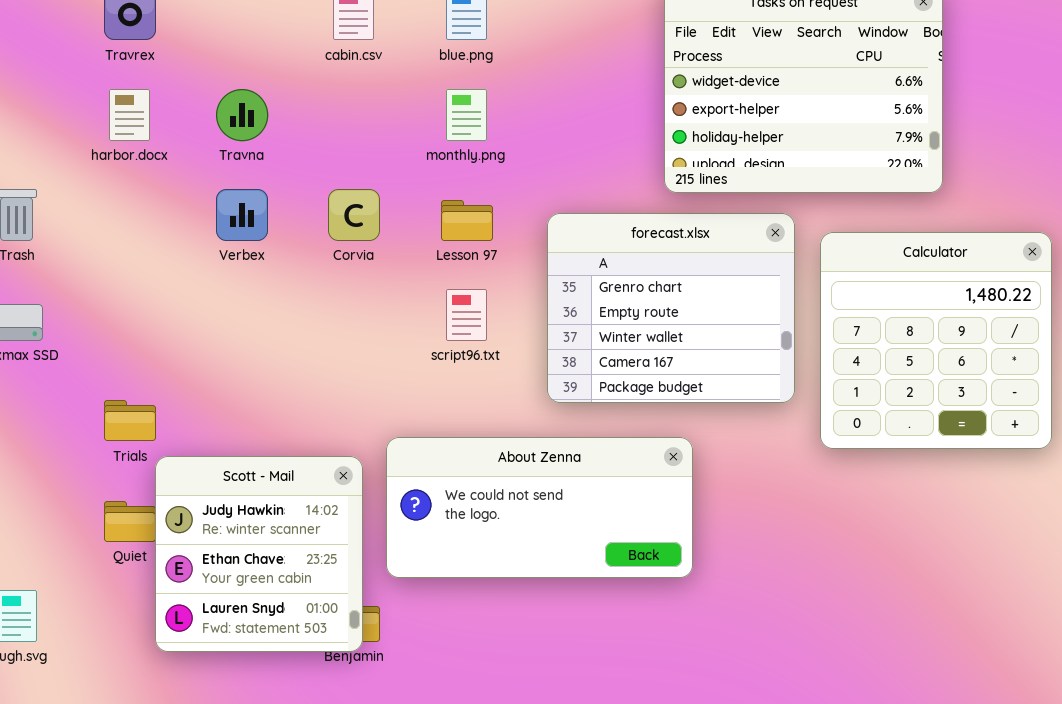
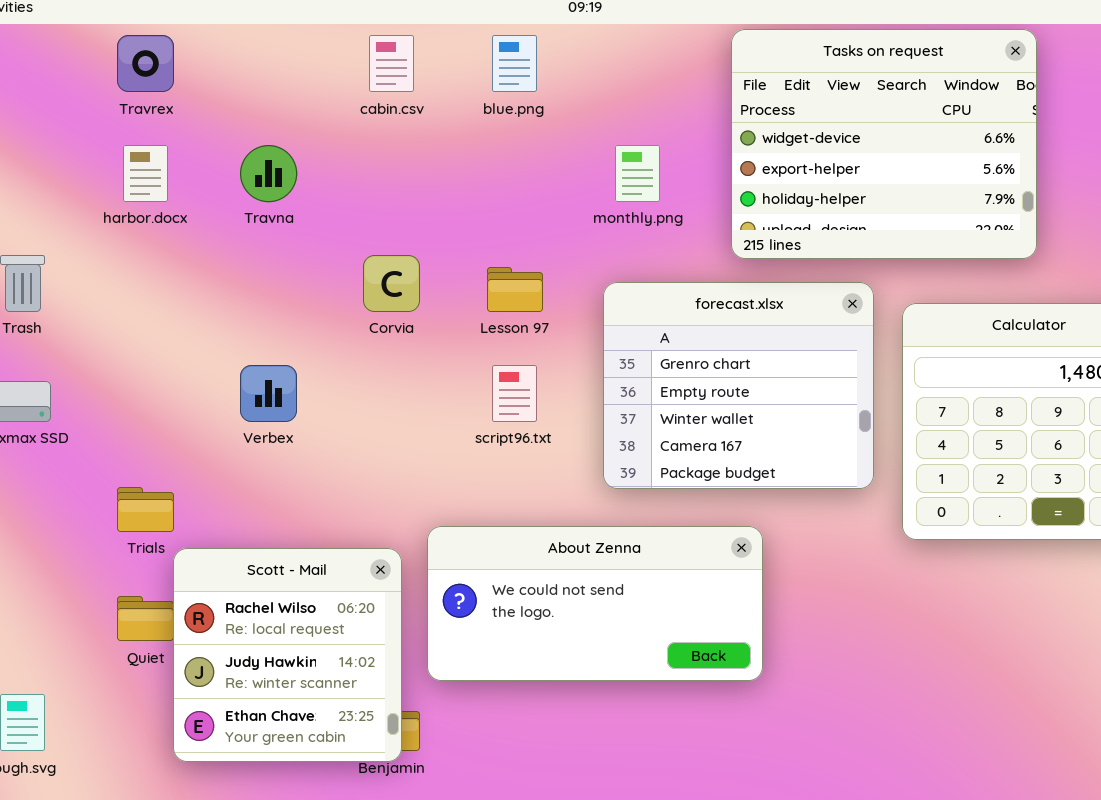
monthly.png: [446,89,487,141] -> [615,145,660,202], moved
Verbex: [216,189,268,241] -> [240,365,297,422], moved
Scott - Mail: [155,456,363,652] -> [173,548,402,762], scrolled up 1 row

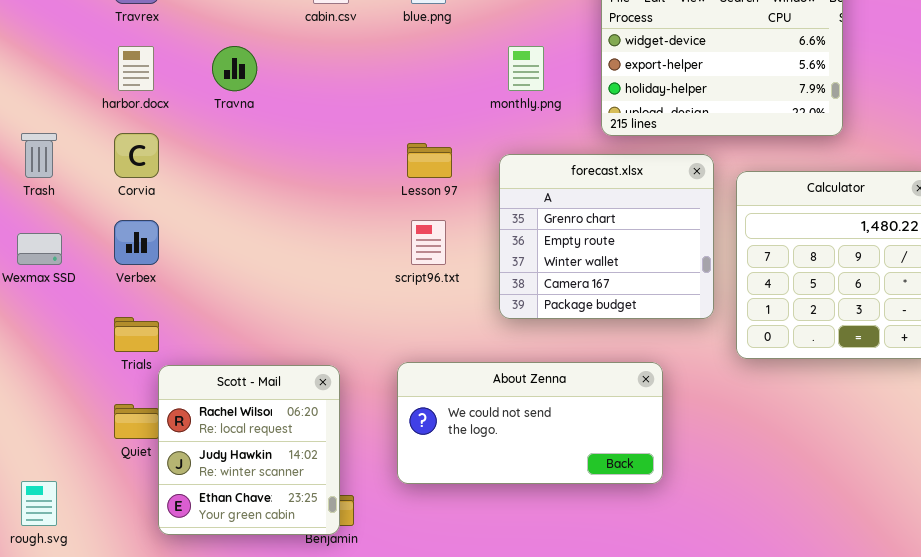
Corvia: [363,255,420,312] -> [114,133,159,178], moved
Verbex: [240,365,297,422] -> [114,220,159,265], moved
About Zenna: [427,526,763,681] -> [397,362,663,484], moved

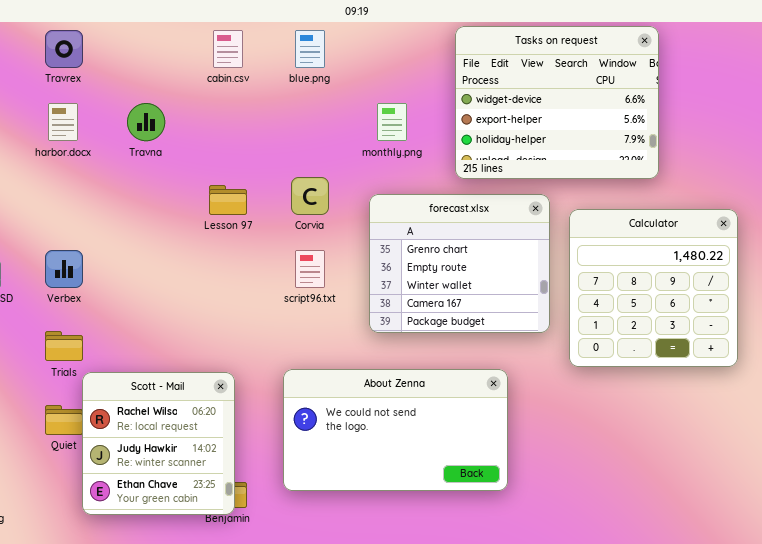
Corvia: [114,133,159,178] -> [291,177,329,215], moved
Lesson 97: [407,143,452,178] -> [209,185,247,215], moved
About Zenna: [397,362,663,484] -> [283,369,508,491], resized

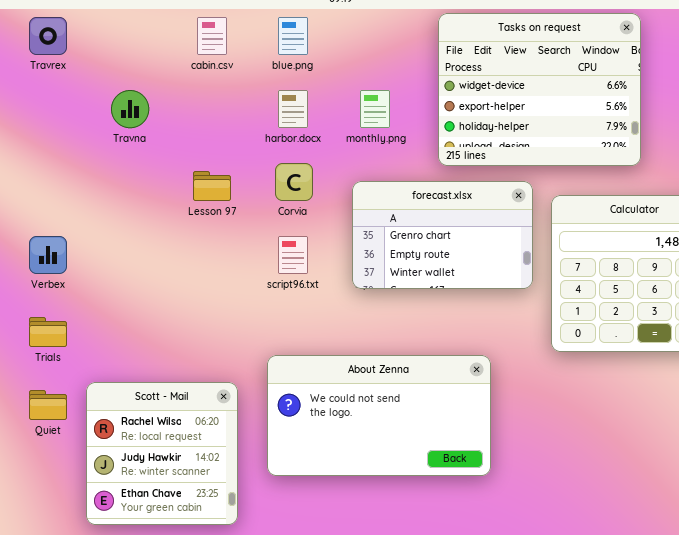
harbor.docx: [48,103,78,141] -> [278,90,308,128], moved
forecast.xlsx: [369,194,550,333] -> [352,181,533,289], resized
Scott - Mail: [82,372,235,515] -> [86,382,238,525], moved

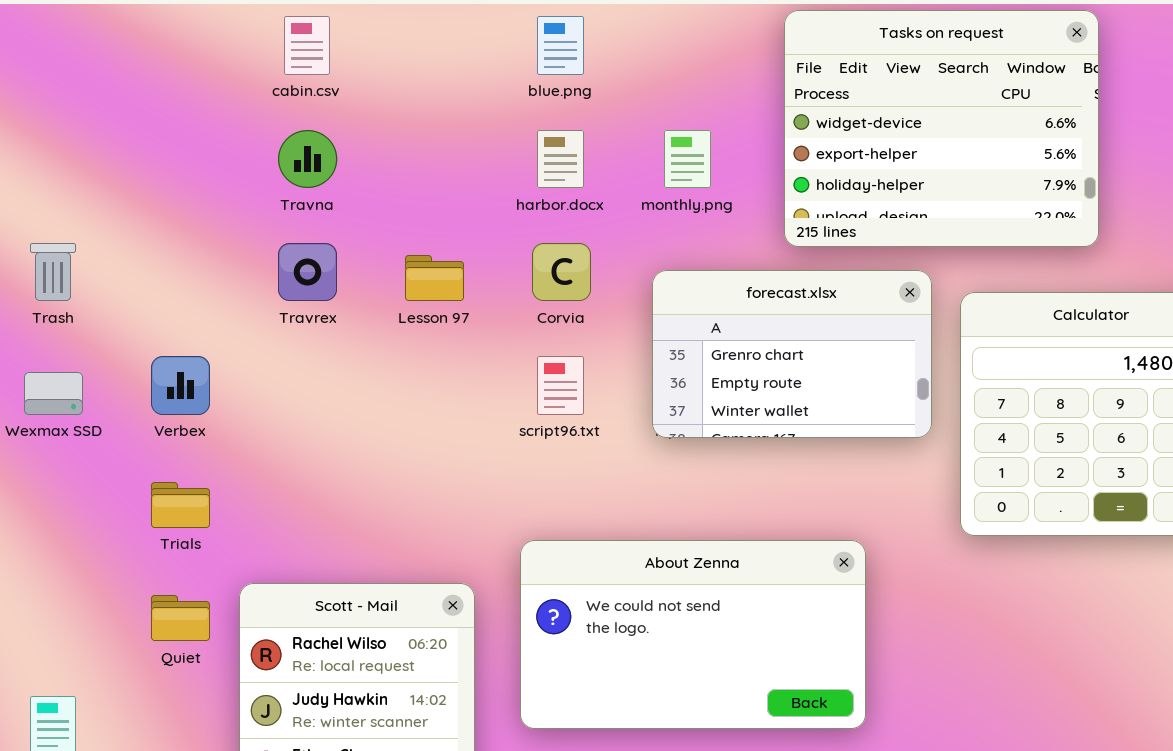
Travrex: [29,17,67,55] -> [278,243,337,301], moved
cabin.csv: [197,17,227,55] -> [284,16,330,75], moved

